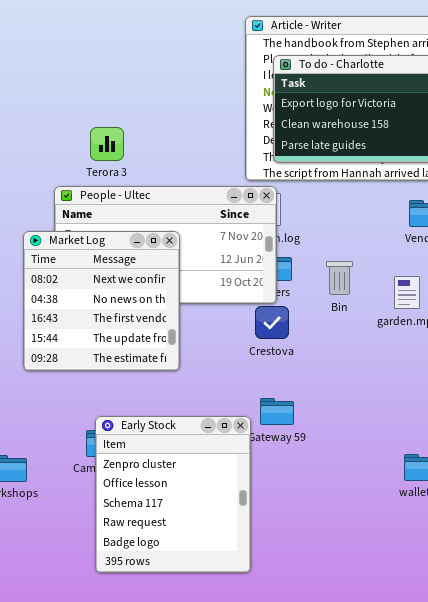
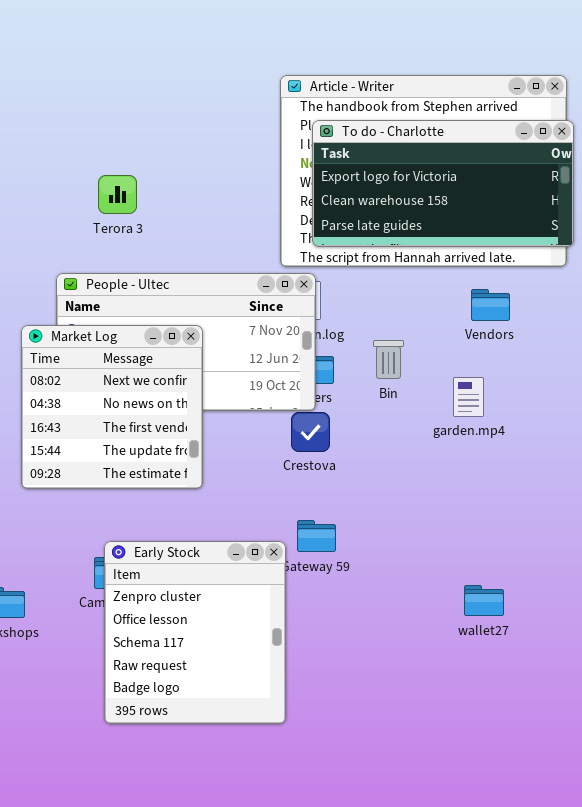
Terora 3: [90,127,124,161] -> [98,175,137,214], moved
Bin: [326,261,353,295] -> [373,340,404,379], moved

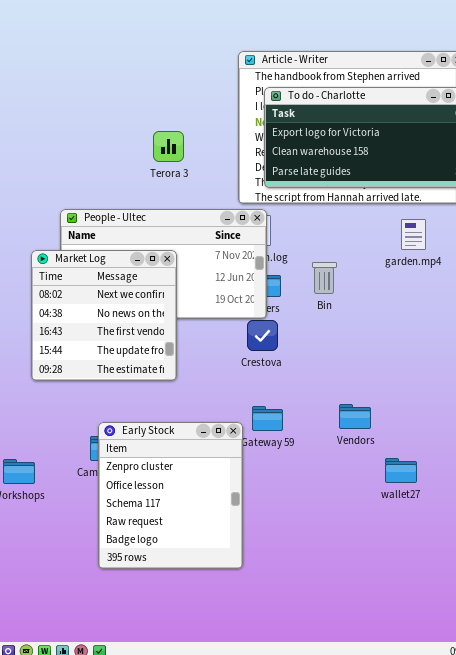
Terora 3: [98,175,137,214] -> [153,131,184,162], moved
Vendors: [471,289,510,321] -> [339,404,371,429], moved
garden.mp4: [453,377,484,417] -> [401,219,426,250], moved

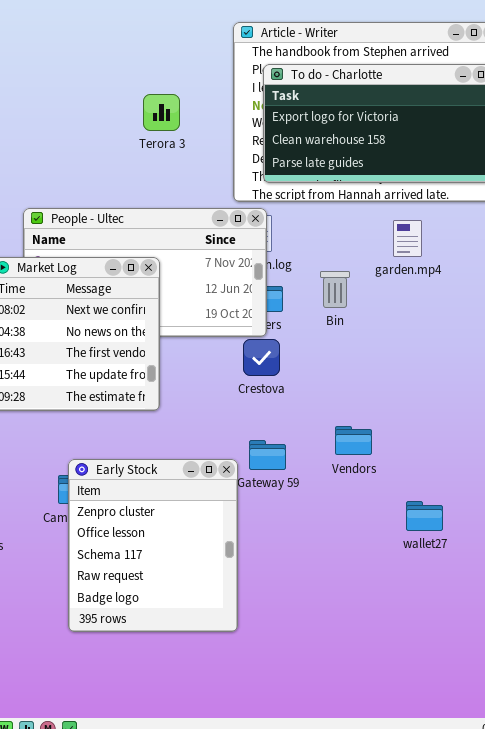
Terora 3: [153,131,184,162] -> [143,94,180,131], moved
garden.mp4: [401,219,426,250] -> [393,220,422,257], moved
Vendors: [339,404,371,429] -> [335,426,372,455], moved

